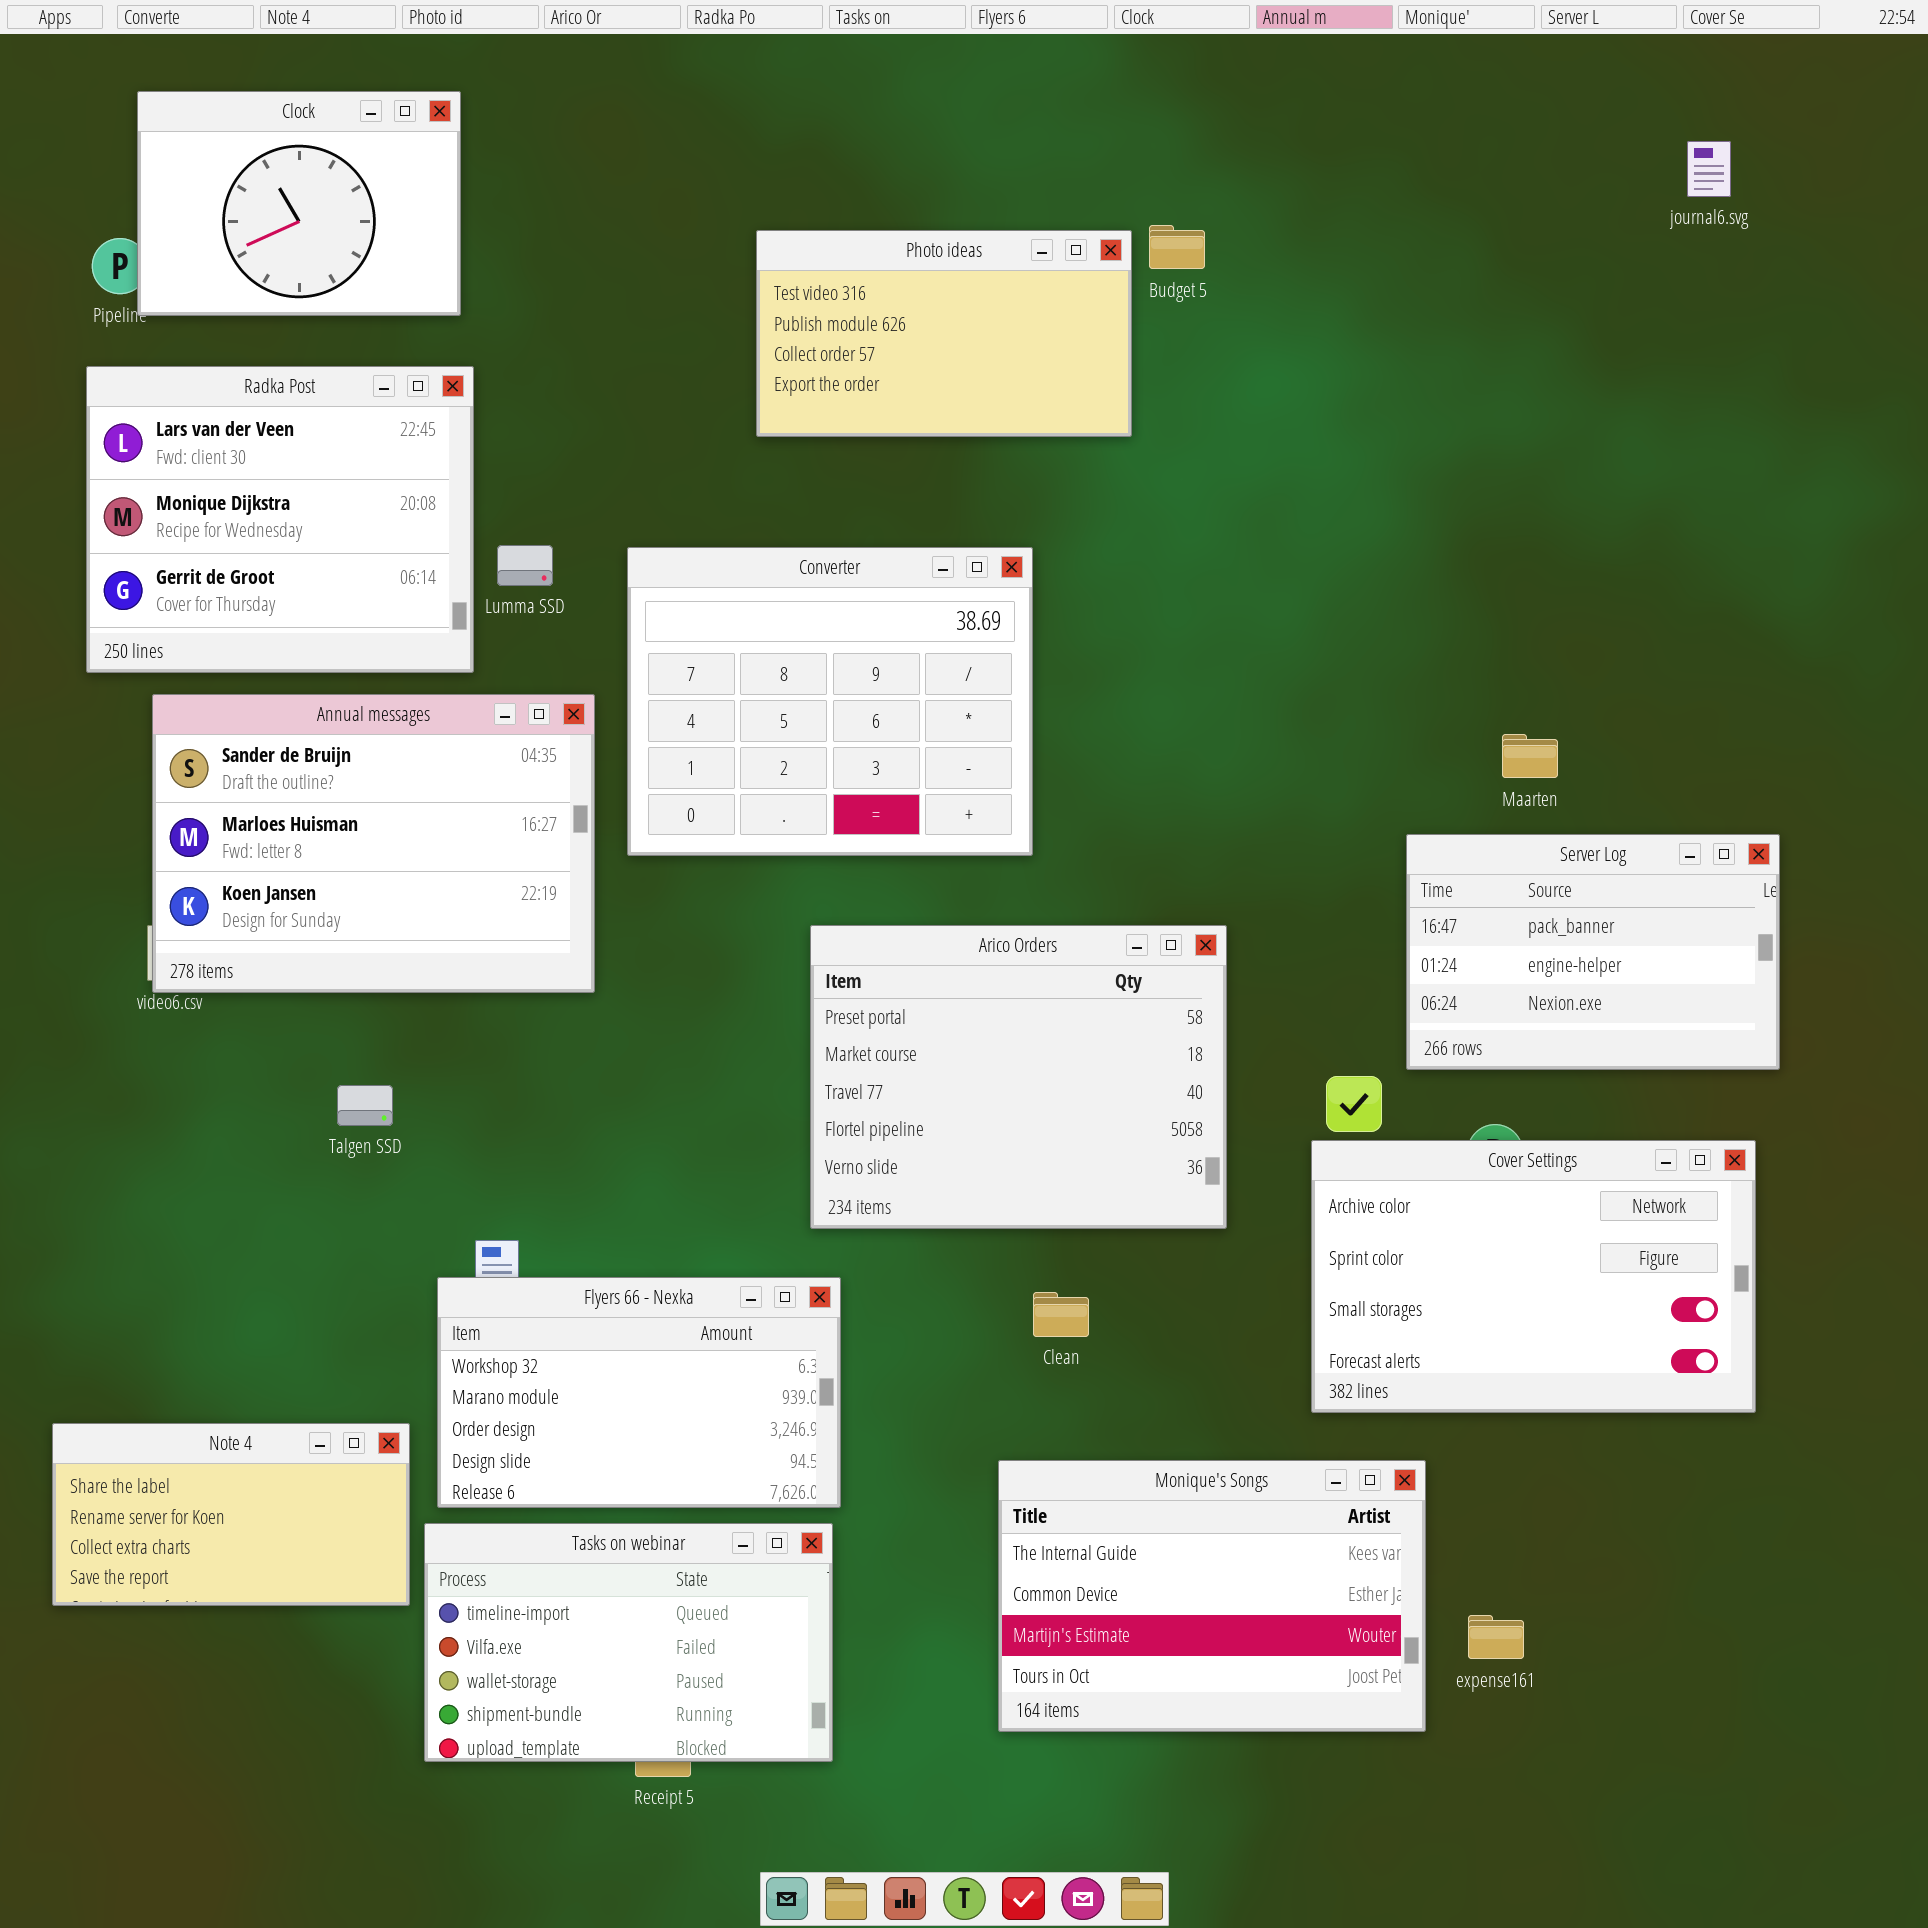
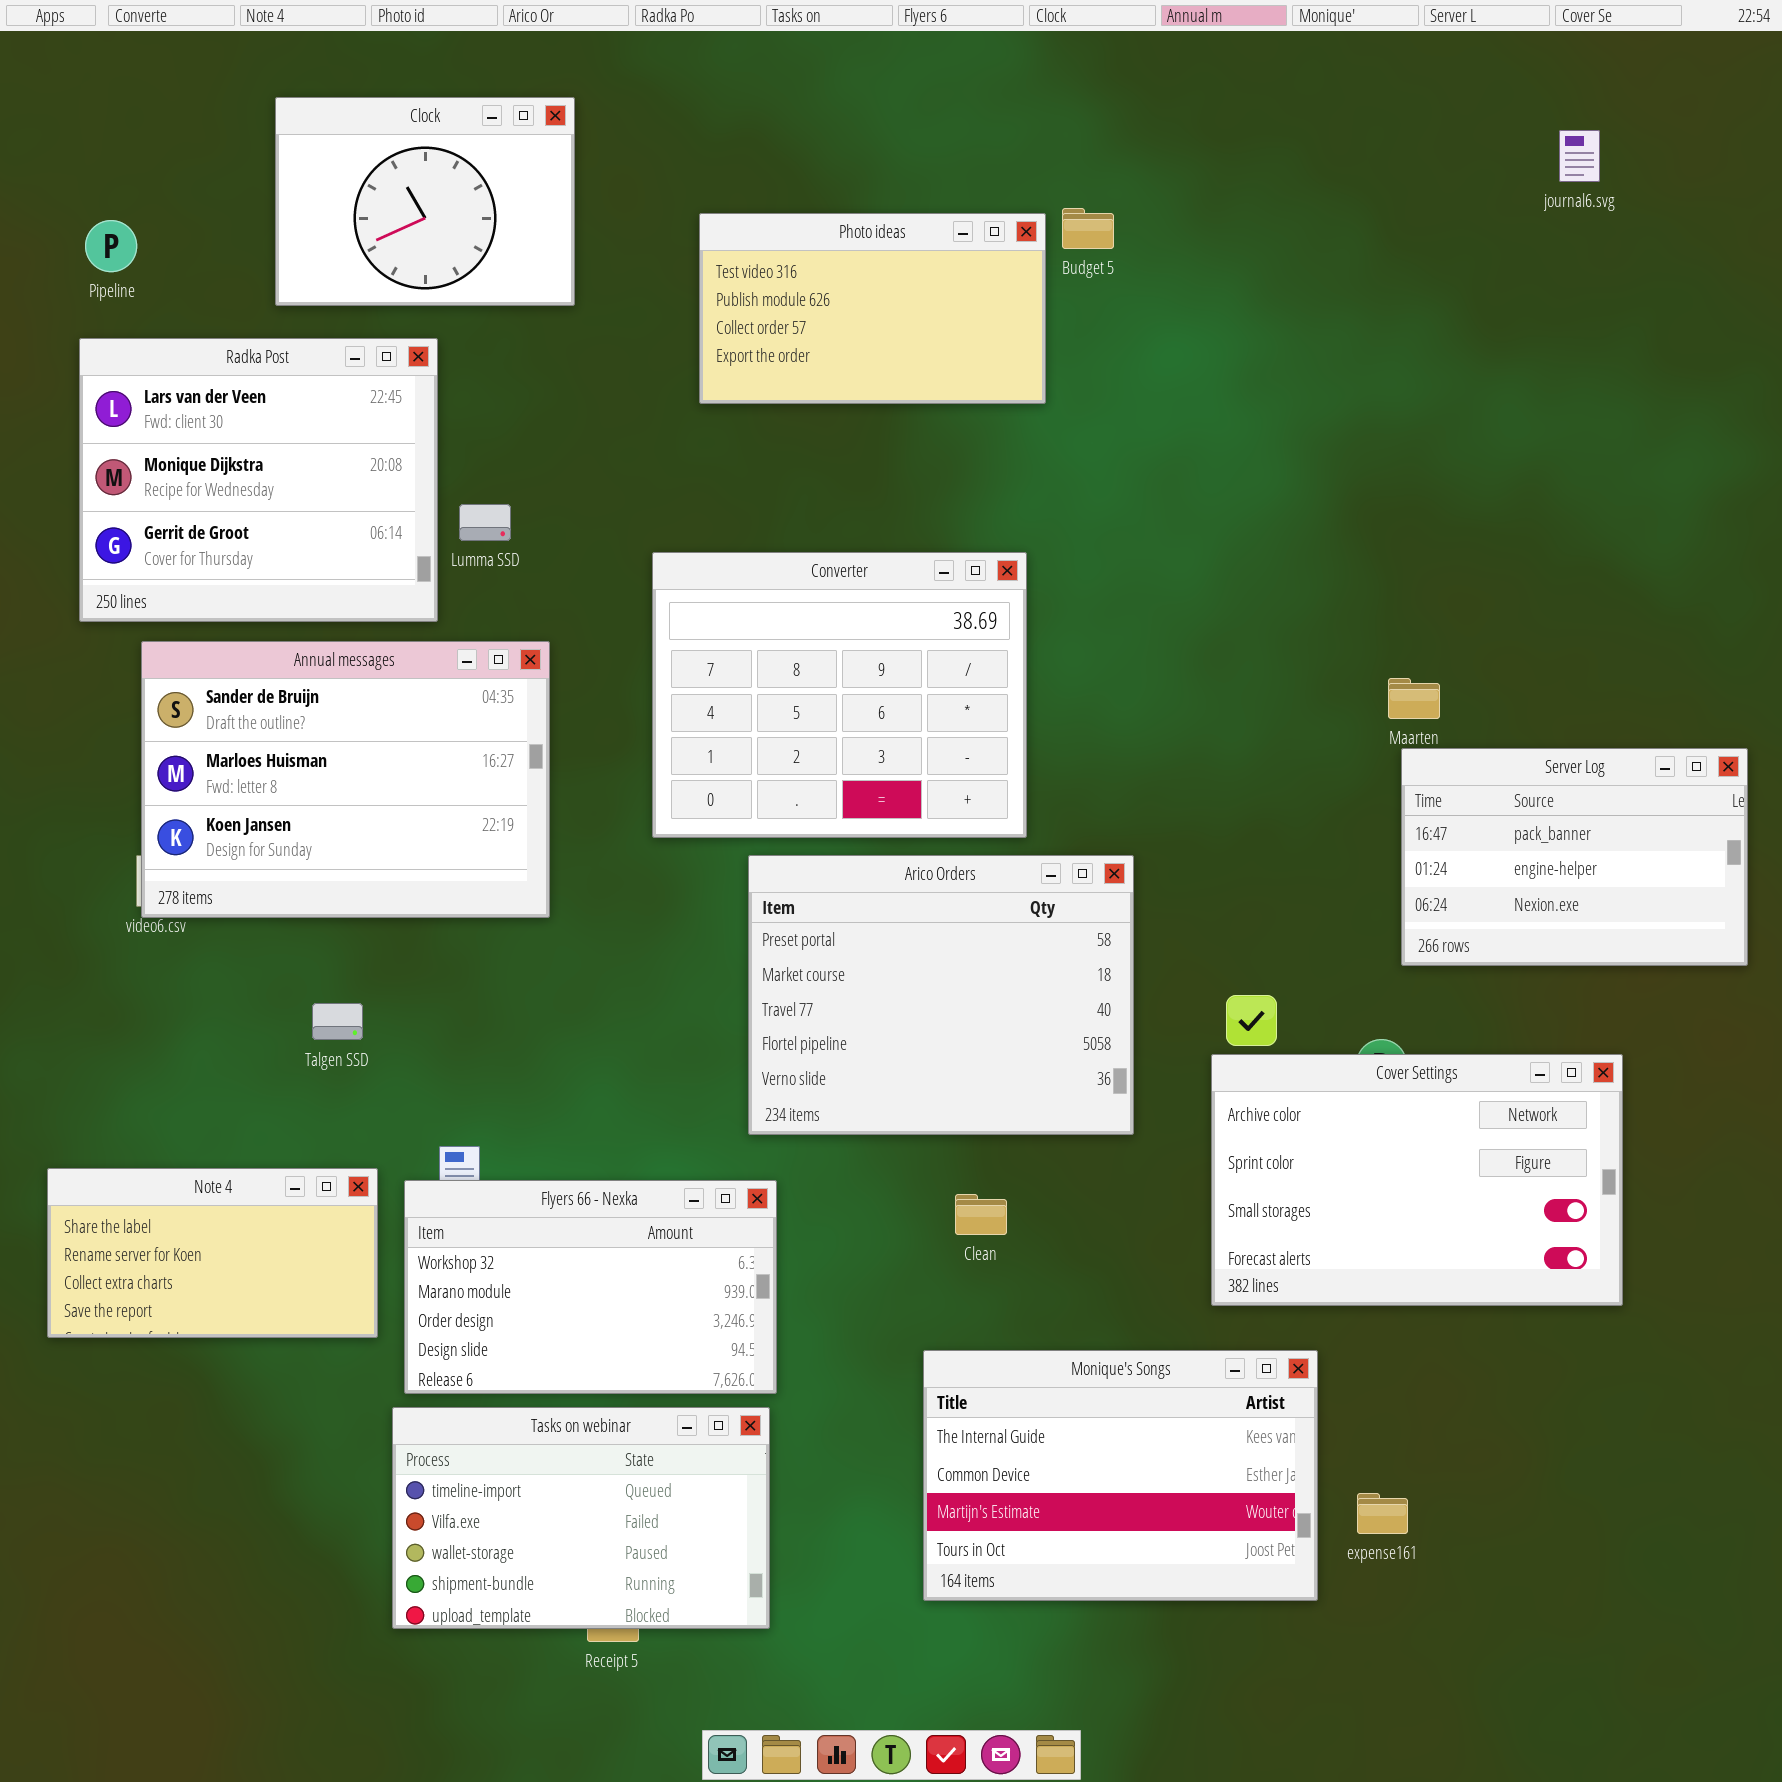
Clock: [137,91,461,316] -> [275,97,575,306], moved
Converter: [627,547,1033,856] -> [652,552,1027,838], moved
Server Log: [1406,834,1780,1070] -> [1401,748,1748,966], moved
Note 4: [52,1423,410,1606] -> [47,1168,378,1338], moved

